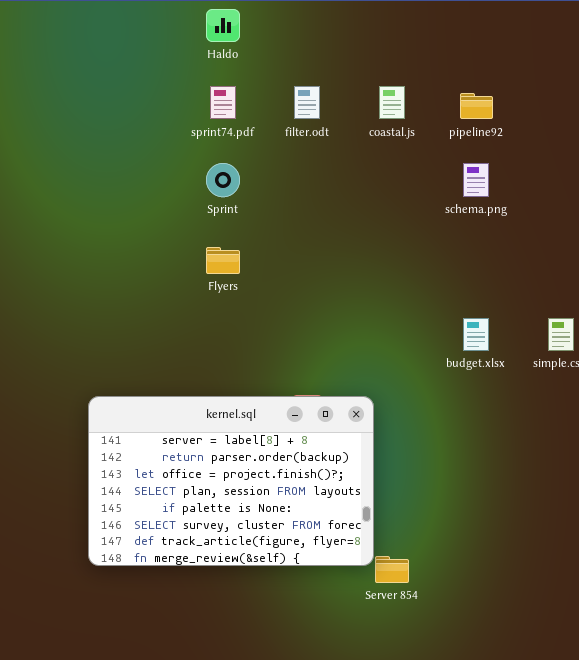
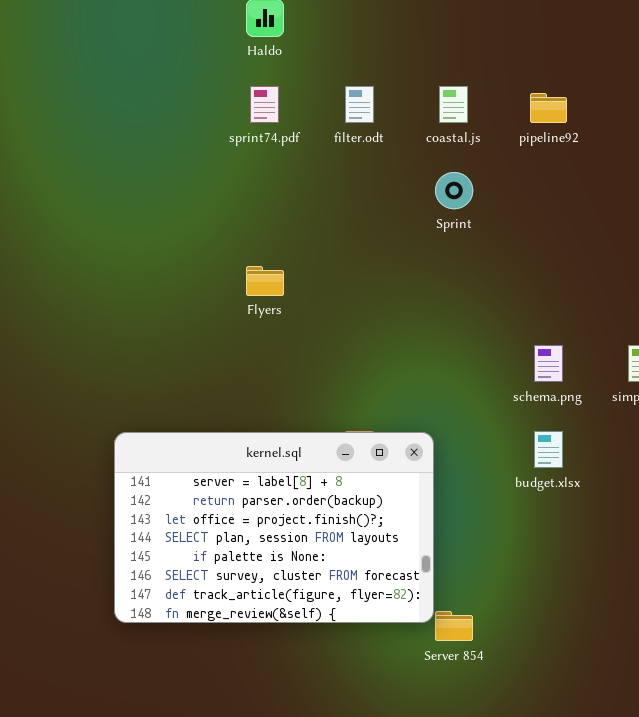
Sprint: [206,163,240,197] -> [435,172,473,209], moved
schema.png: [463,163,489,197] -> [534,345,563,382], moved
budget.xlsx: [463,318,489,351] -> [534,431,563,468], moved

